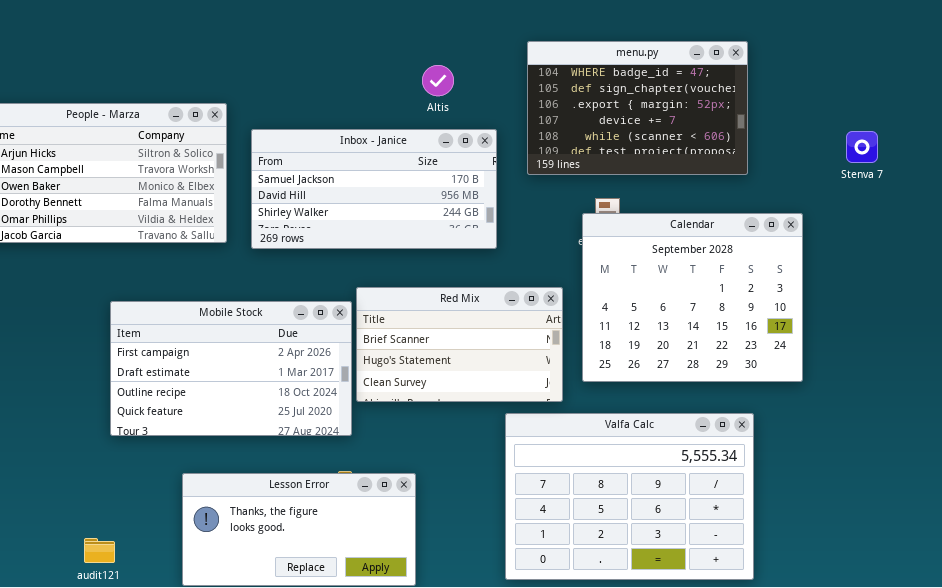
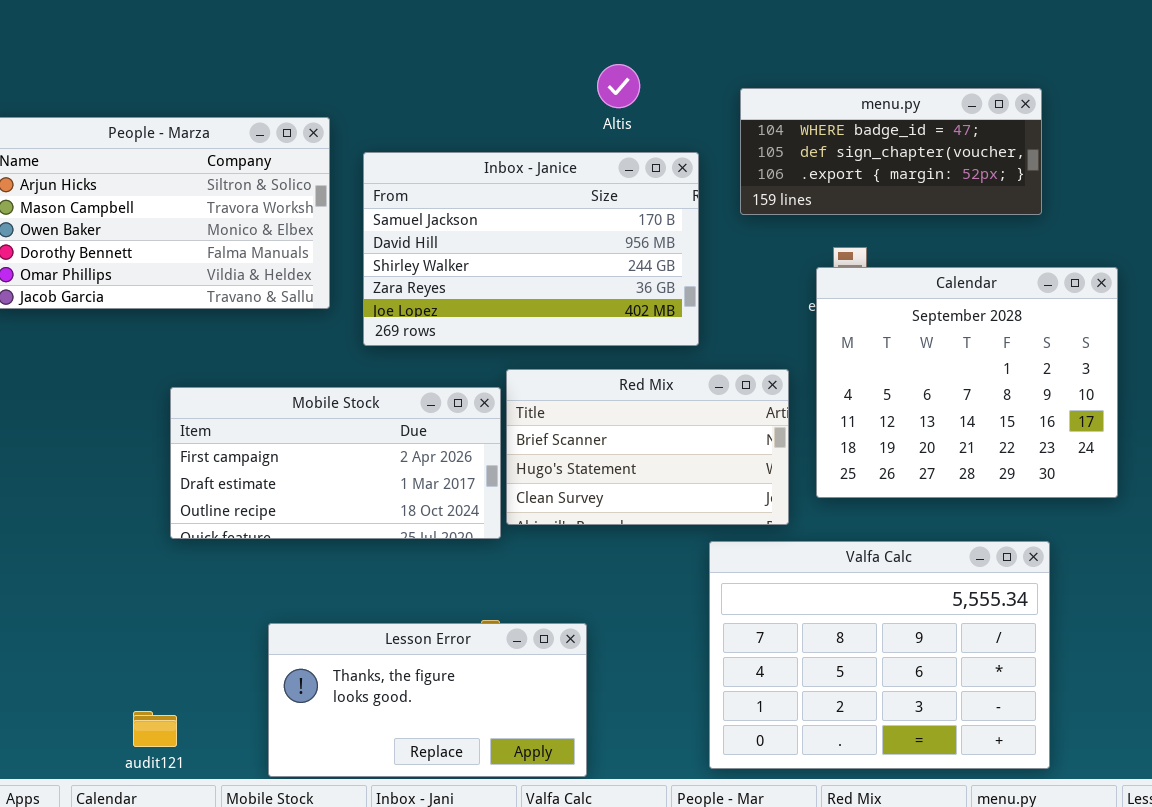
menu.py: [527,41,748,175] -> [740,88,1042,215], resized
Inbox - Janice: [251,129,497,249] -> [363,152,699,346], resized
Mobile Stock: [110,301,352,436] -> [170,387,501,539], resized

